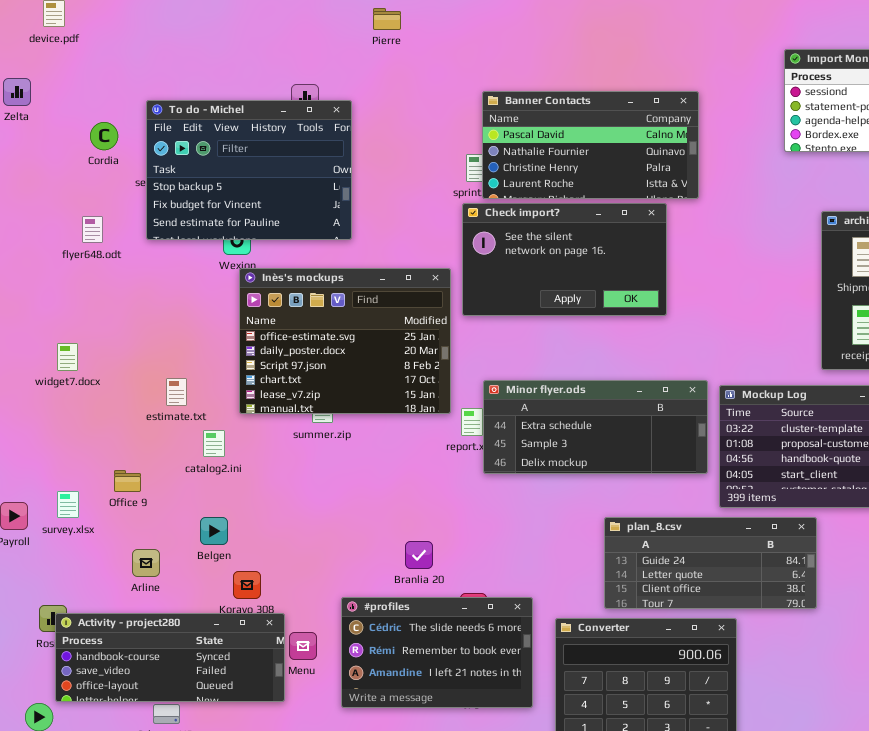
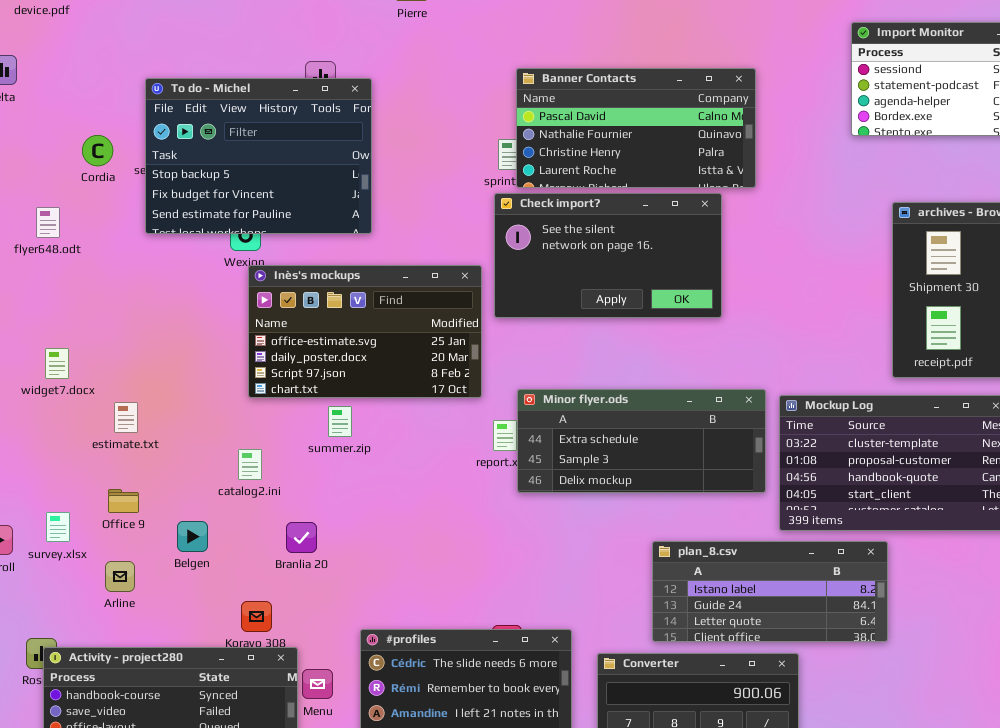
Cordia: [90,122,118,150] -> [82,135,113,166], moved
flyer648.odt: [82,216,103,243] -> [36,207,60,238], moved
Inès's mockups: [239,268,451,414] -> [248,265,482,398], resized
estimate.txt: [166,378,187,406] -> [114,402,138,433], moved
catalog2.ini: [203,430,225,457] -> [238,449,262,480], moved
Belgen: [200,517,228,545] -> [177,521,208,552], moved
plan_8.csv: [604,517,817,609] -> [652,541,888,642], scrolled up 1 row
Branlia 20: [405,541,433,569] -> [286,522,317,553], moved
Arline: [132,549,160,577] -> [105,561,135,592], moved

